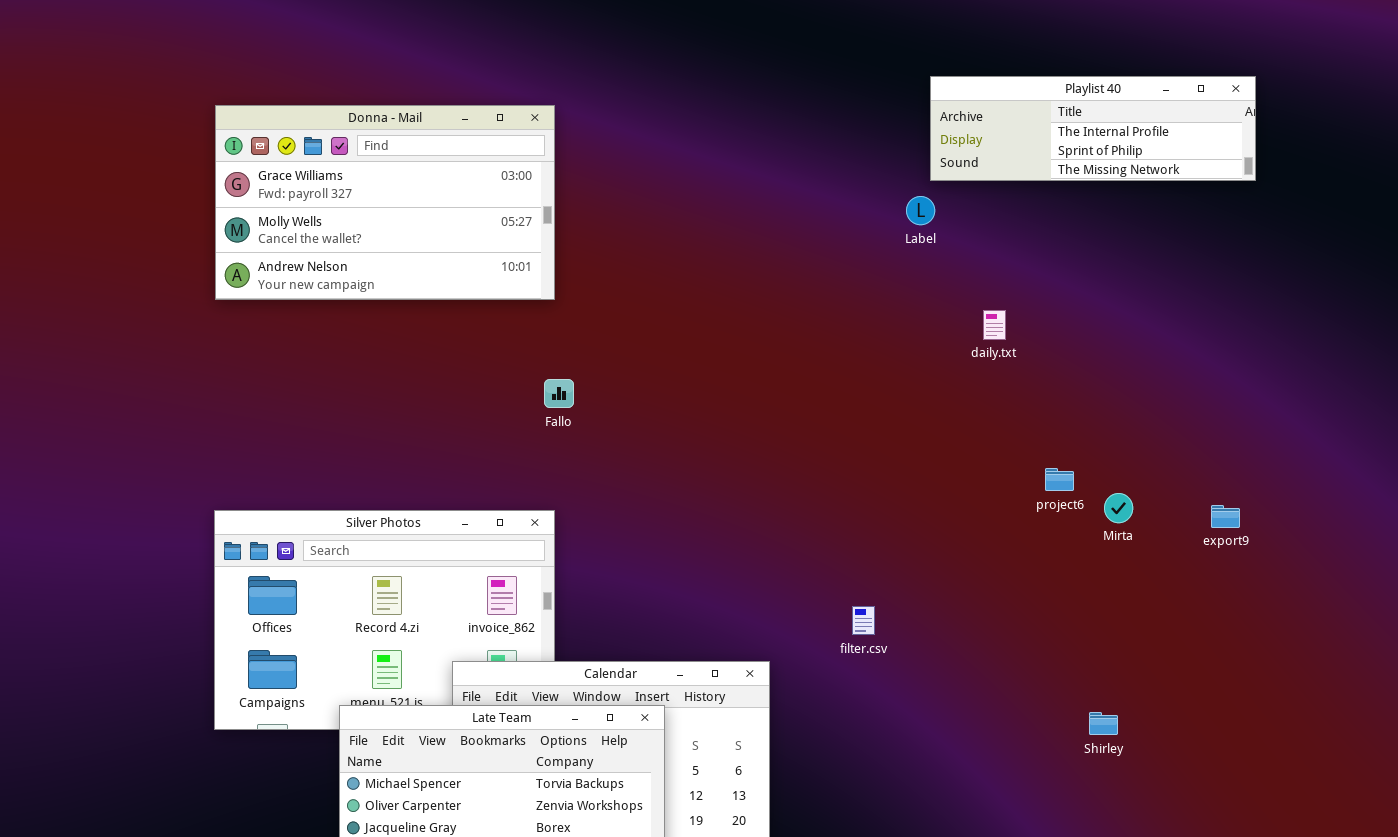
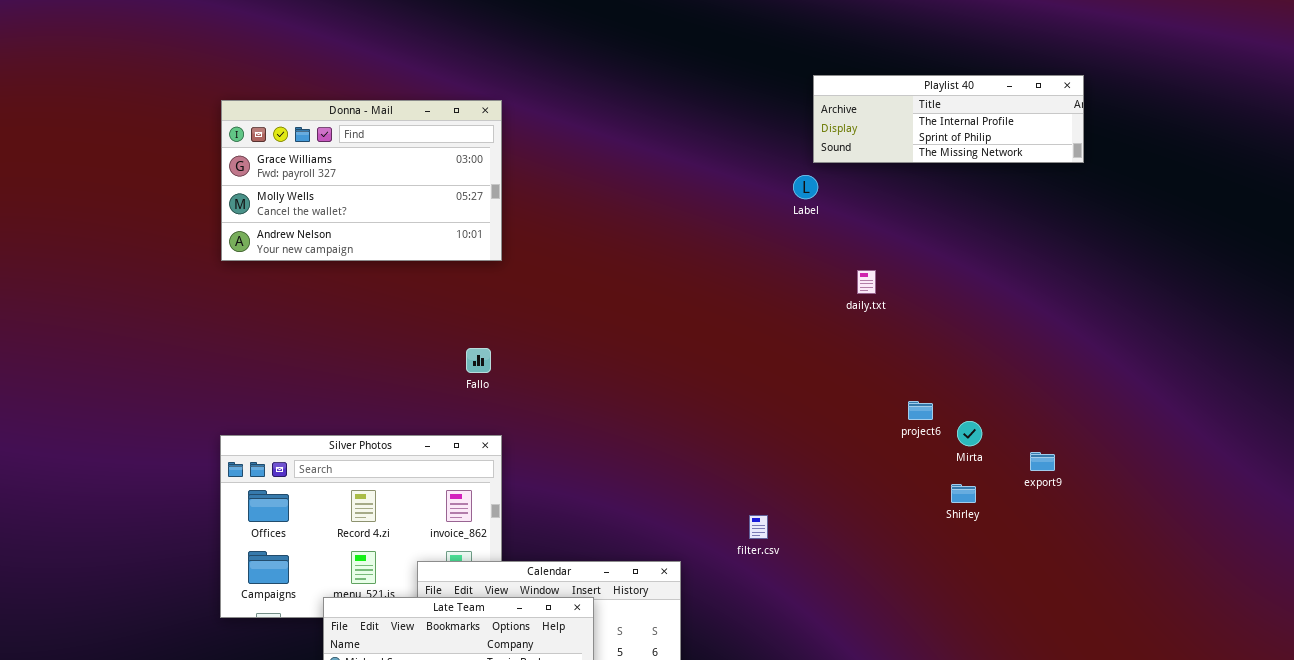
Fallo: [544,379,574,408] -> [466,348,491,373], moved
export9: [1211,505,1240,528] -> [1030,452,1055,471], moved
Shirley: [1089,712,1118,735] -> [951,484,976,503], moved

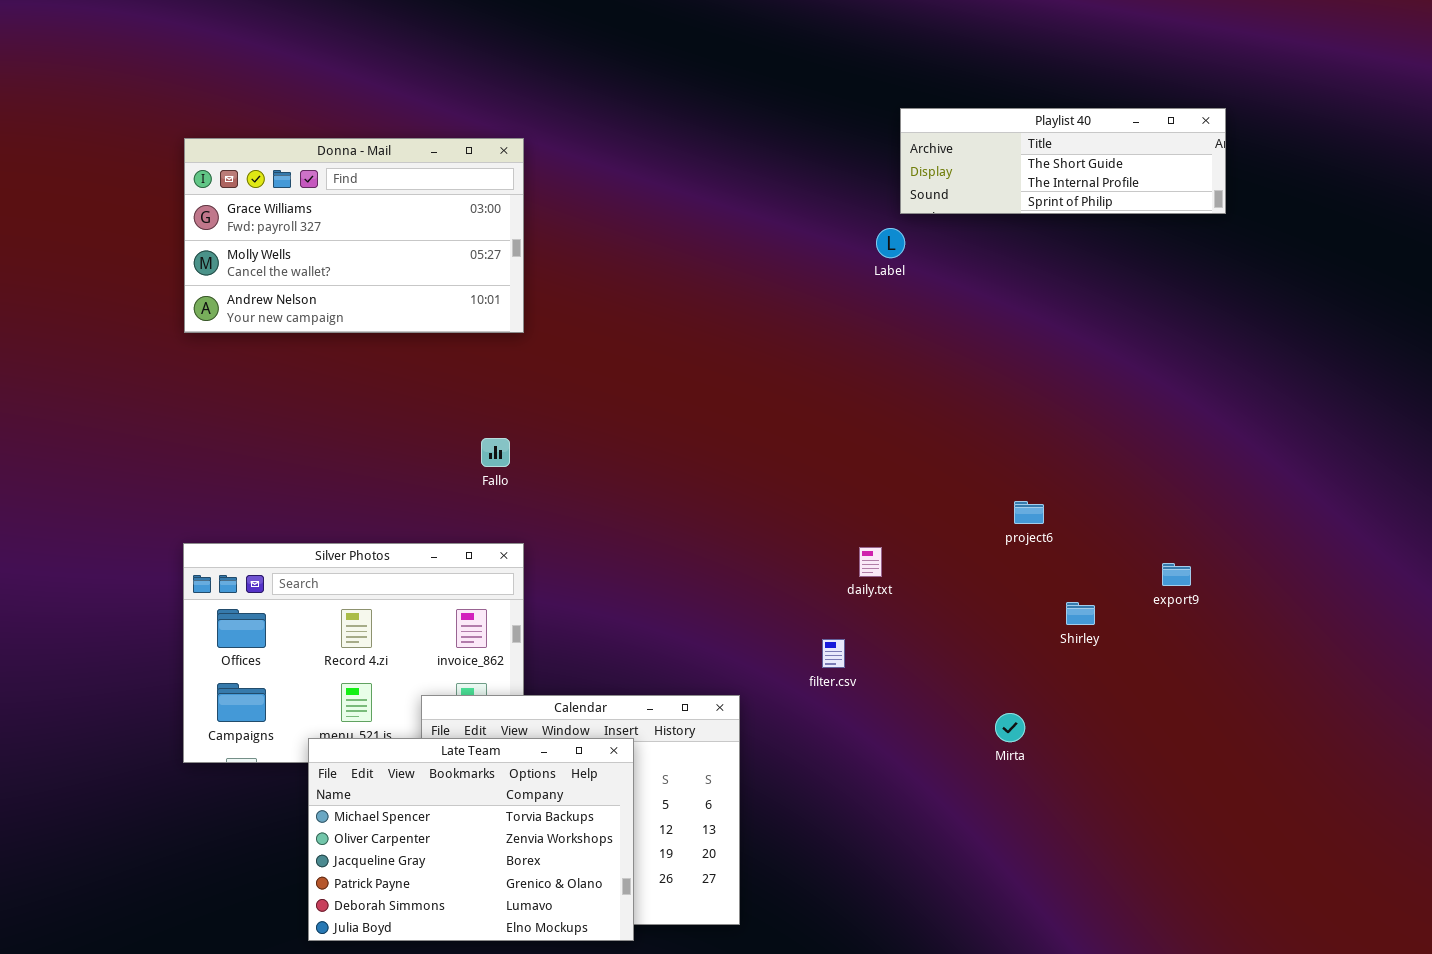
Playlist 40: [813,75,1084,163] -> [900,108,1226,214], scrolled up 1 row
daily.txt: [857,270,876,294] -> [859,547,882,577], moved
Mirta: [957,421,982,446] -> [995,713,1025,742], moved

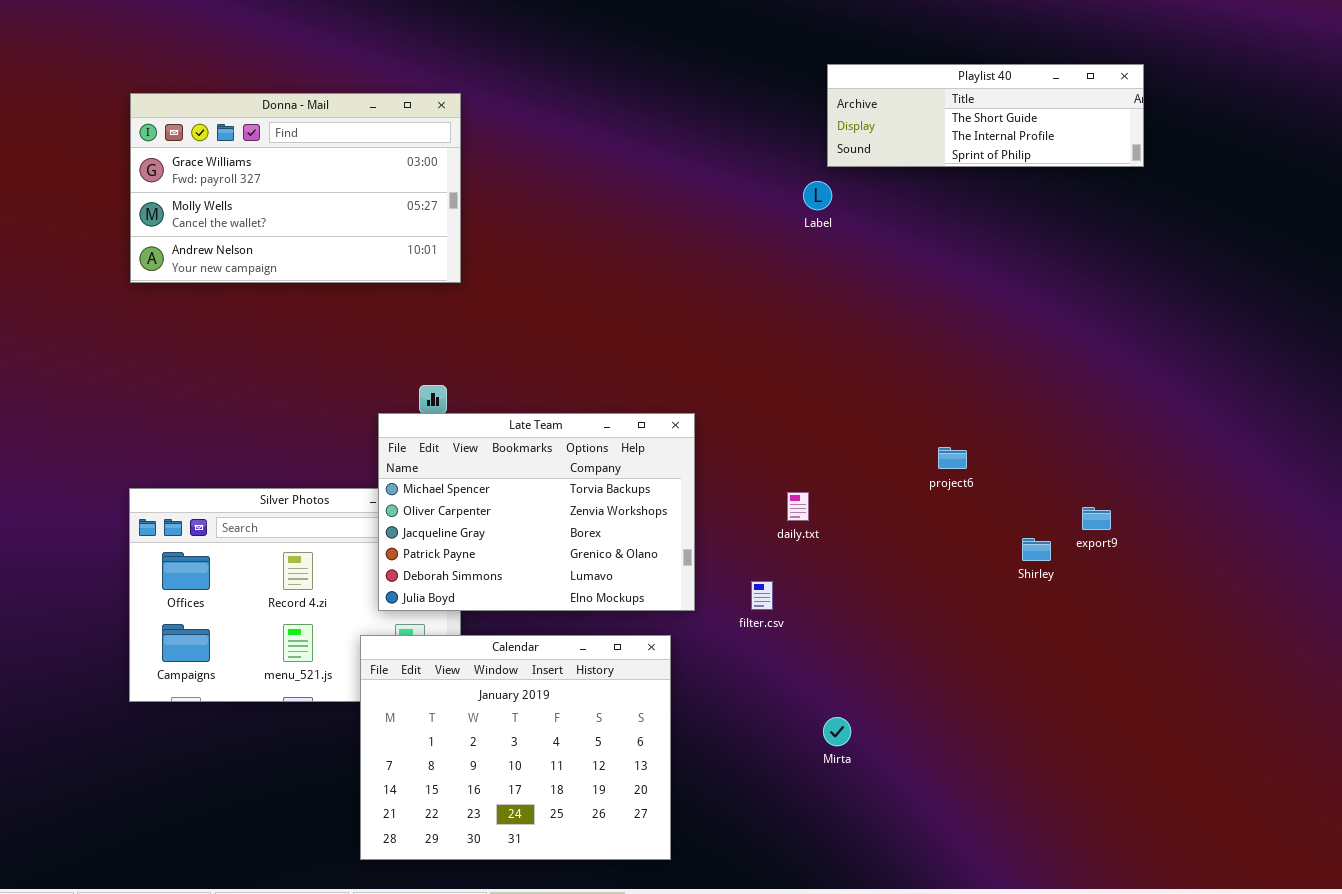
Shirley: [1066,602,1095,625] -> [1022,538,1051,561], moved
Mirta: [995,713,1025,742] -> [823,717,851,746], moved
Late Team: [308,738,634,941] -> [378,413,695,611], moved

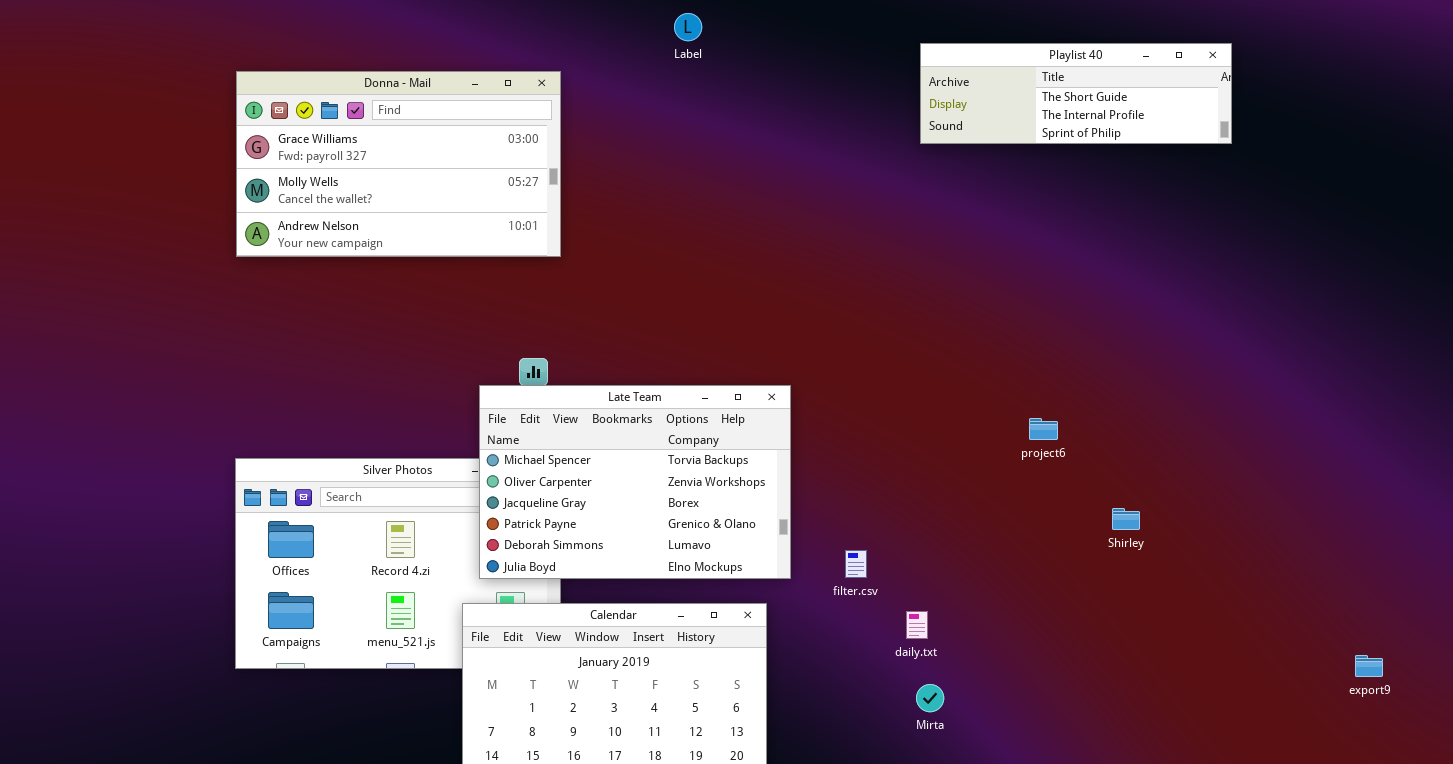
Label: [803,181,832,210] -> [674,13,702,41], moved
daily.txt: [787,492,809,521] -> [906,611,928,639], moved
export9: [1082,507,1111,530] -> [1355,655,1383,677], moved

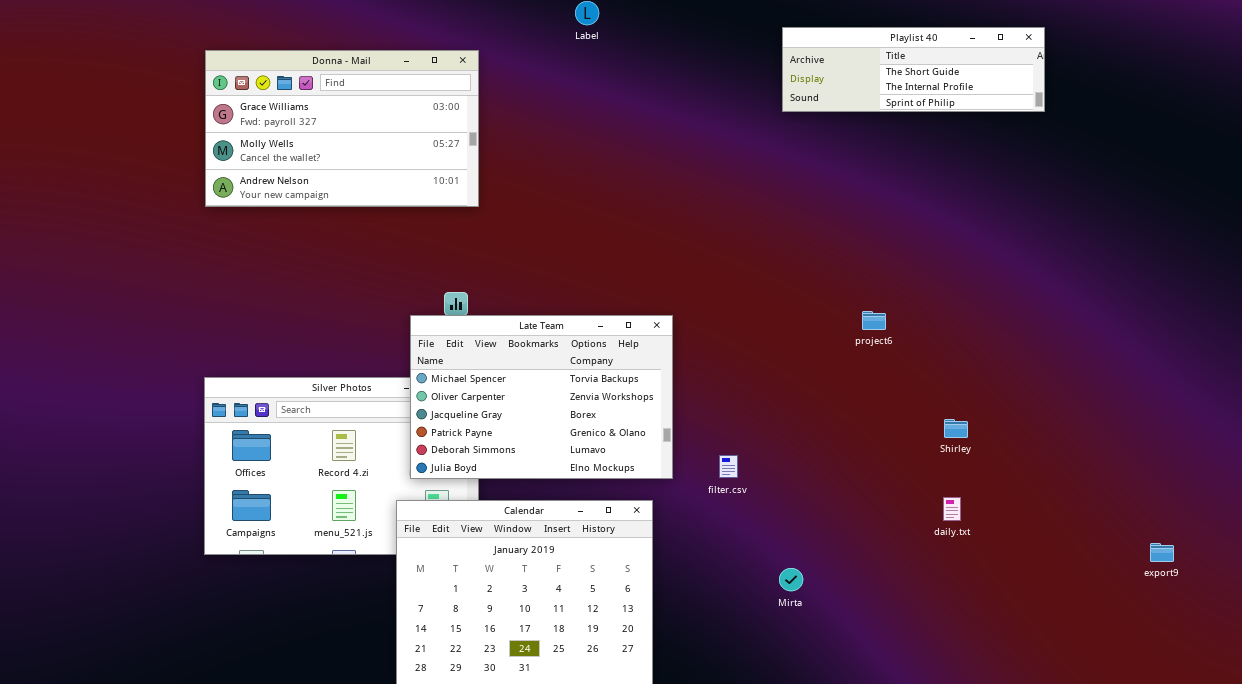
project6: [1029,418,1058,440] -> [862,311,886,330], moved
daily.txt: [906,611,928,639] -> [943,497,961,521], moved

